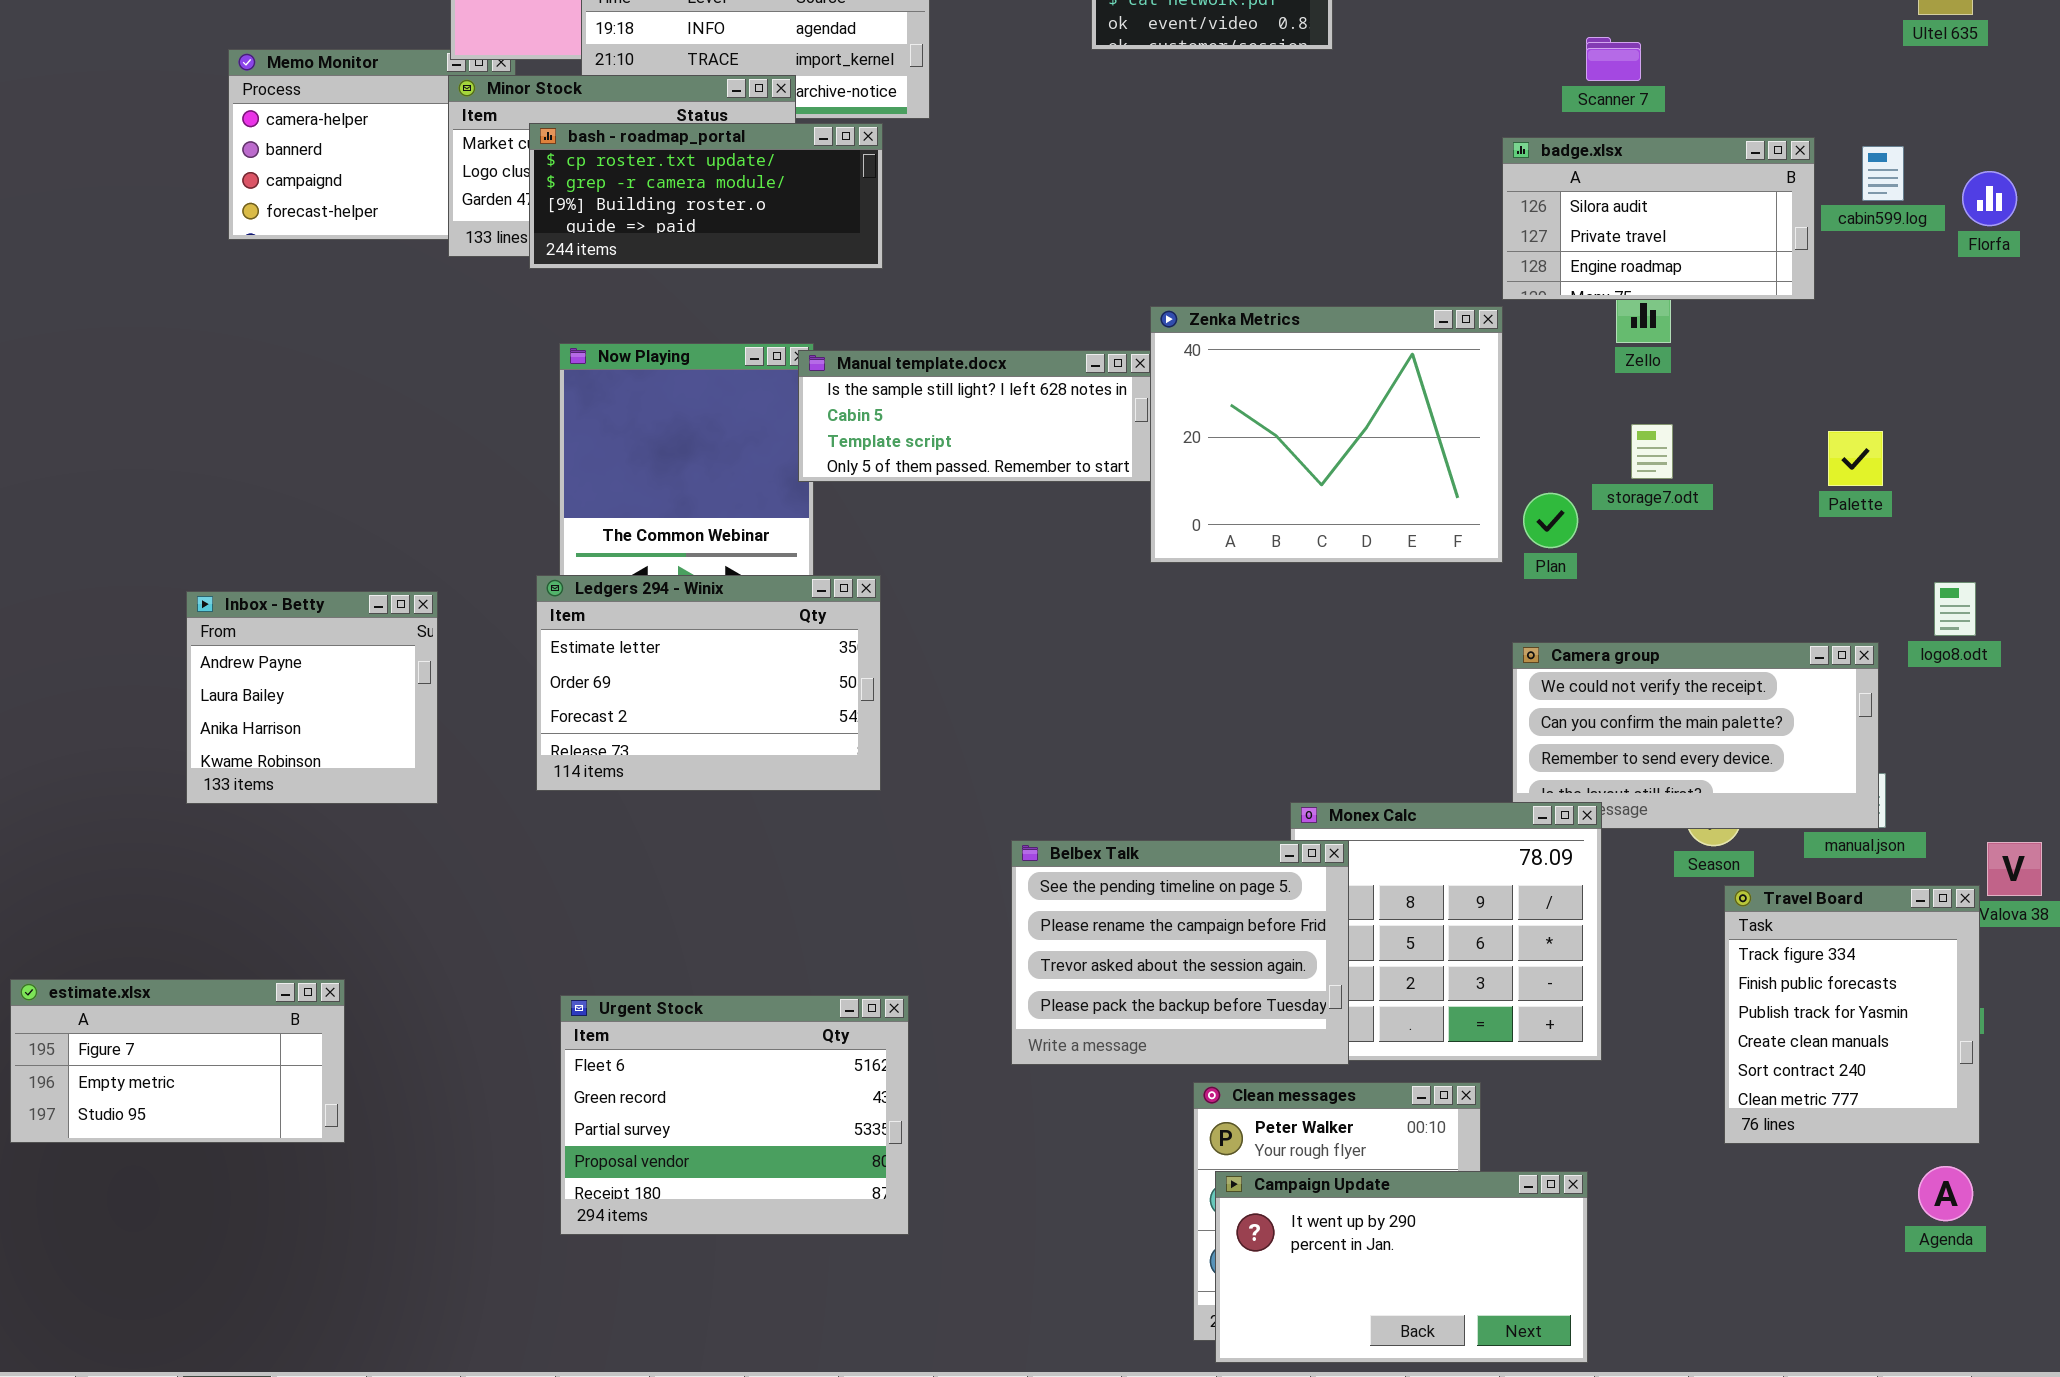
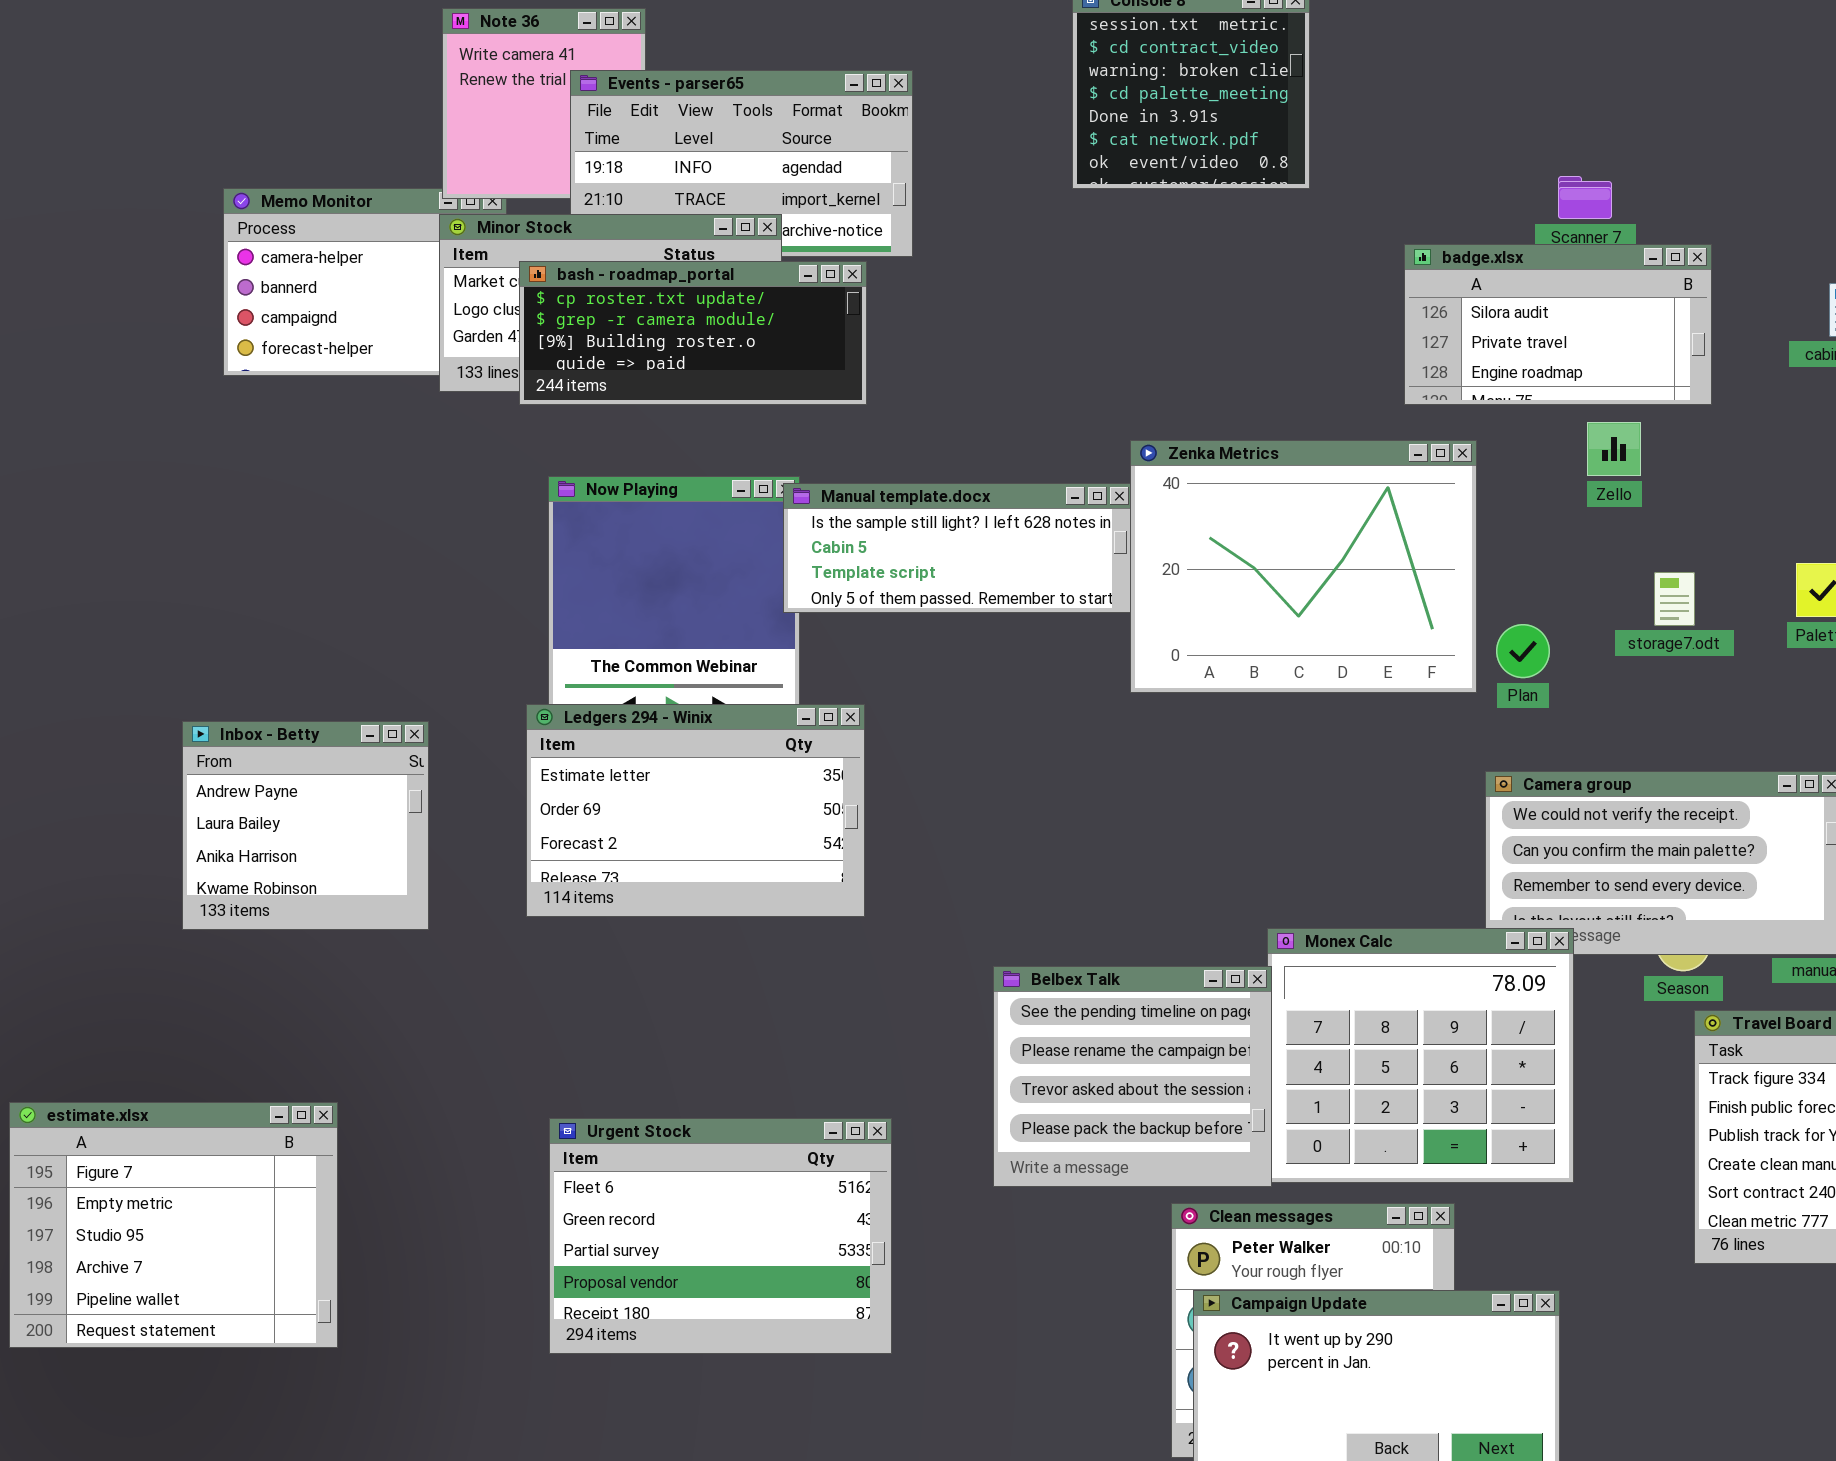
badge.xlsx: [1502,137,1815,300] -> [1404,244,1712,405], moved
storage7.odt: [1631,424,1673,479] -> [1654,572,1695,626], moved
Belbex Talk: [1011,840,1349,1065] -> [993,966,1272,1187], resized
estimate.xlsx: [10,979,345,1143] -> [9,1102,338,1348], resized

